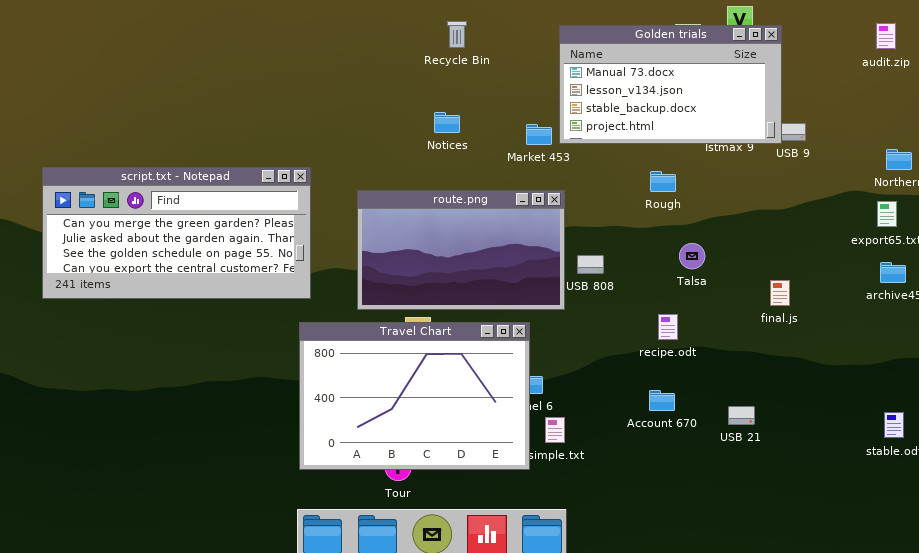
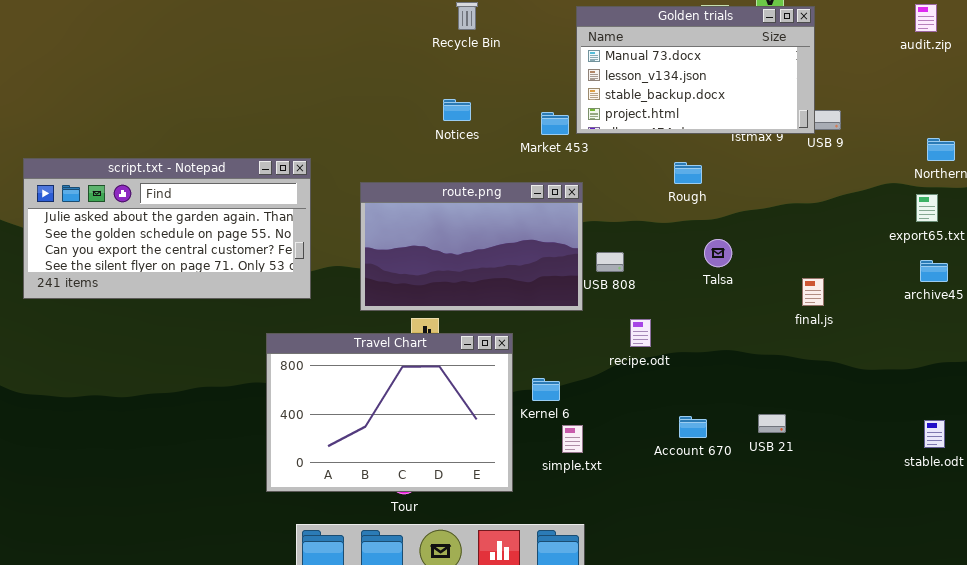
script.txt - Notepad: [42,167,311,299] -> [23,158,311,299], scrolled down 1 row
recipe.odt: [658,314,678,340] -> [630,319,651,347], moved
Travel Chart: [299,322,530,470] -> [266,333,513,492], moved
Account 670: [649,390,675,411] -> [679,416,707,438], moved

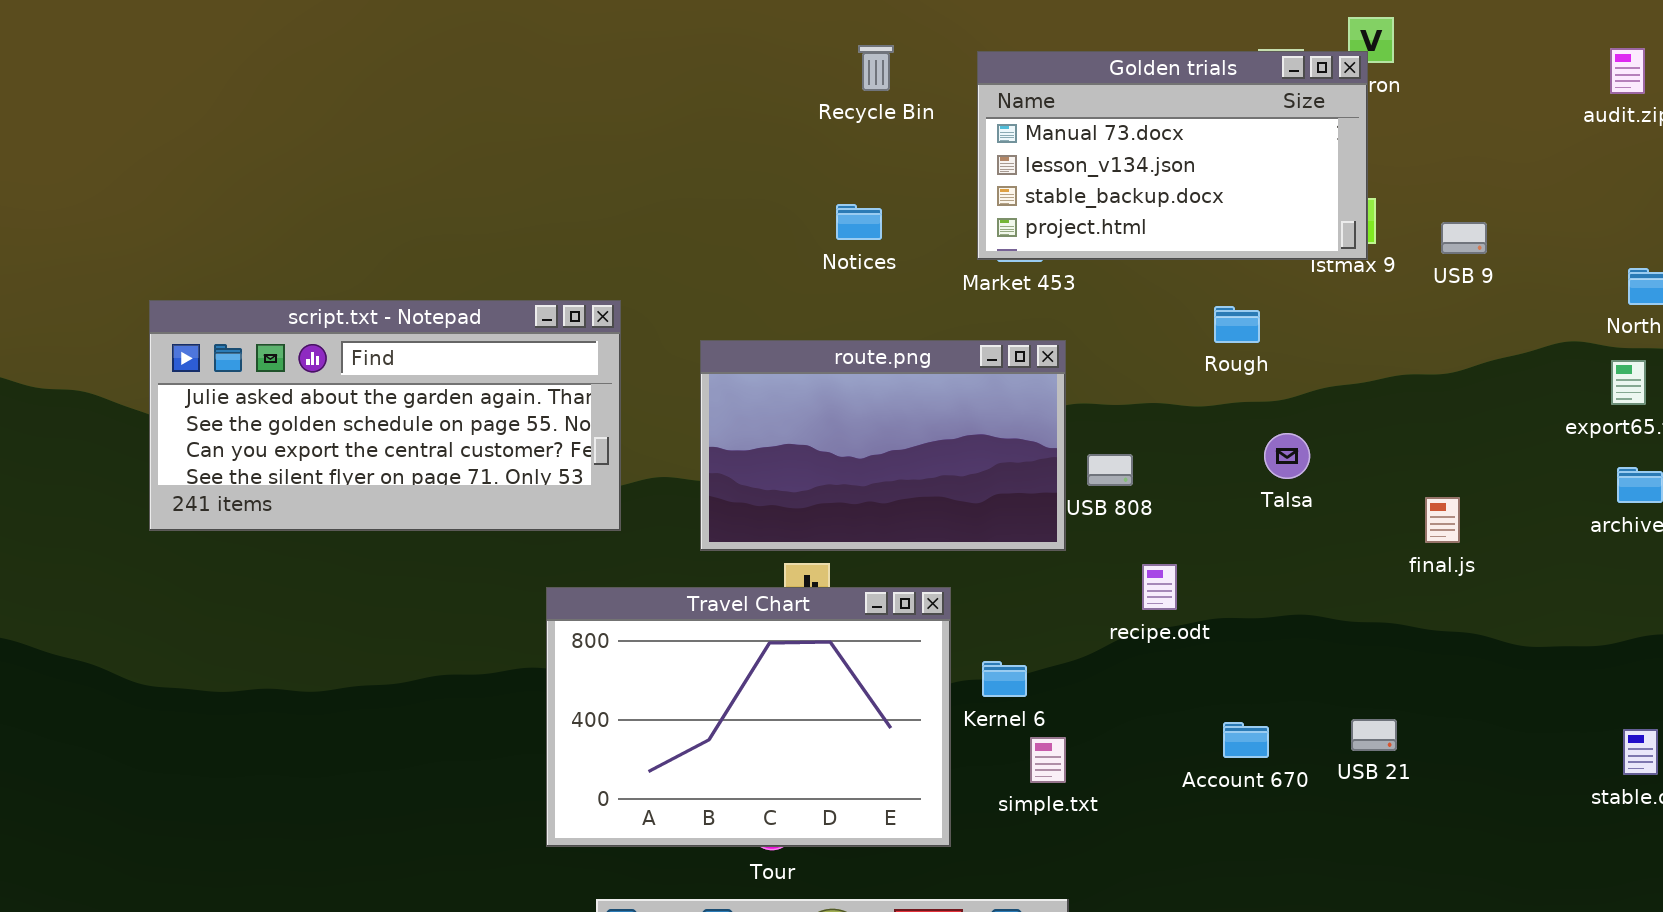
Golden trials: [576,6,815,134] -> [977,51,1368,260], moved

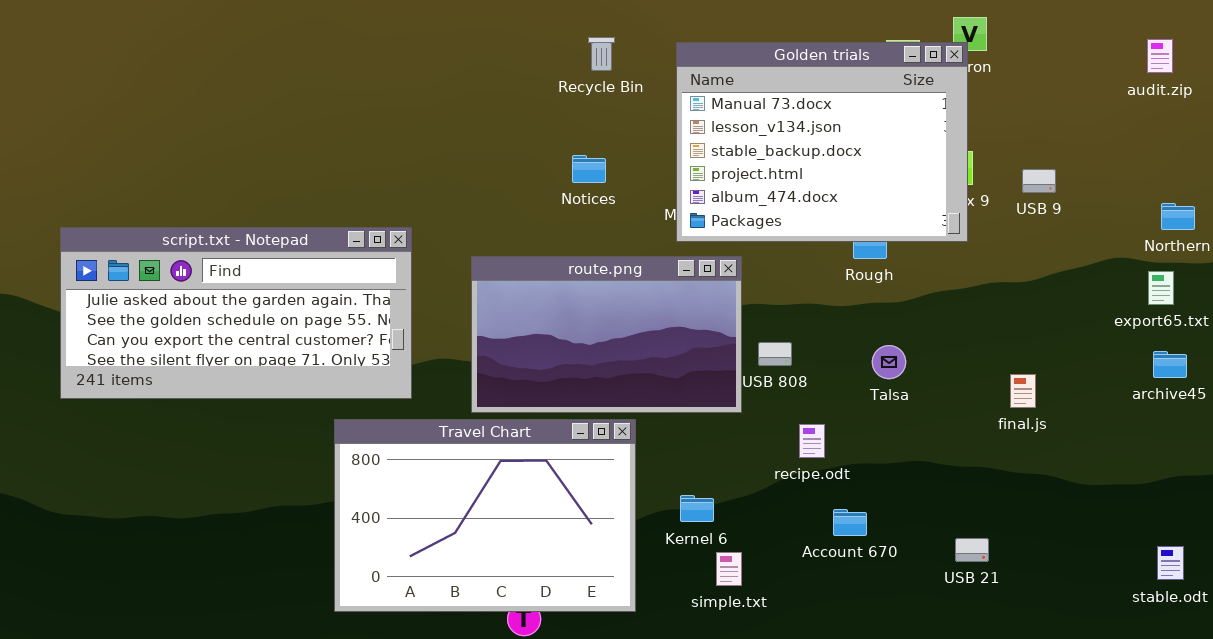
Golden trials: [977,51,1368,260] -> [676,42,968,242], resized
Talsa: [1264,433,1310,479] -> [872,345,906,379], moved
Travel Chart: [546,587,951,847] -> [334,419,636,612], moved
Account 670: [1223,722,1269,758] -> [833,509,867,536], moved

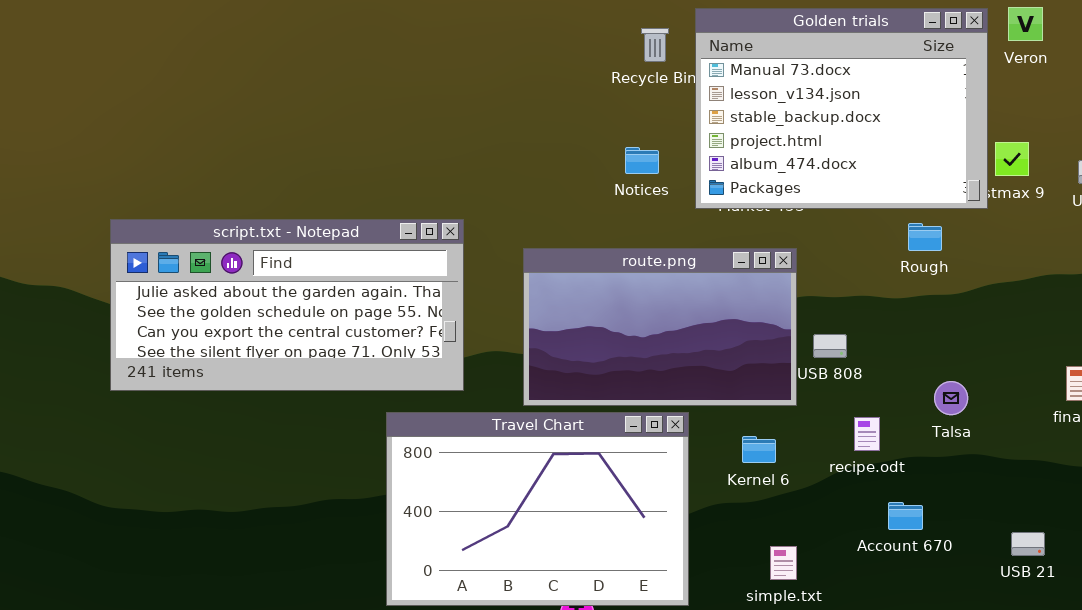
Golden trials: [676,42,968,242] -> [695,8,988,209], moved
Talsa: [872,345,906,379] -> [934,381,968,415], moved
Kernel 6: [680,495,714,522] -> [742,436,776,463], moved

